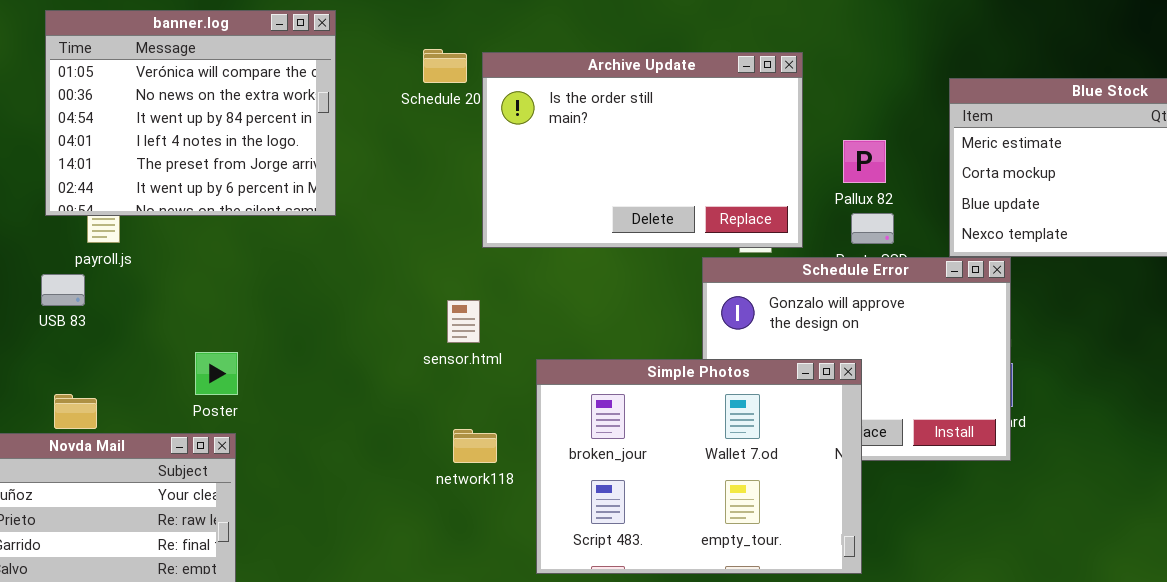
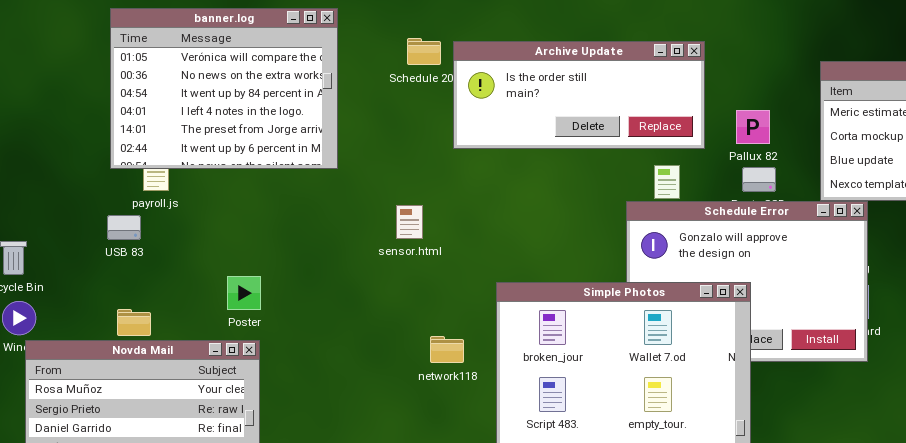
Archive Update: [482,52,803,248] -> [453,41,705,149], resized
sensor.html: [447,300,480,343] -> [396,205,423,239], moved

